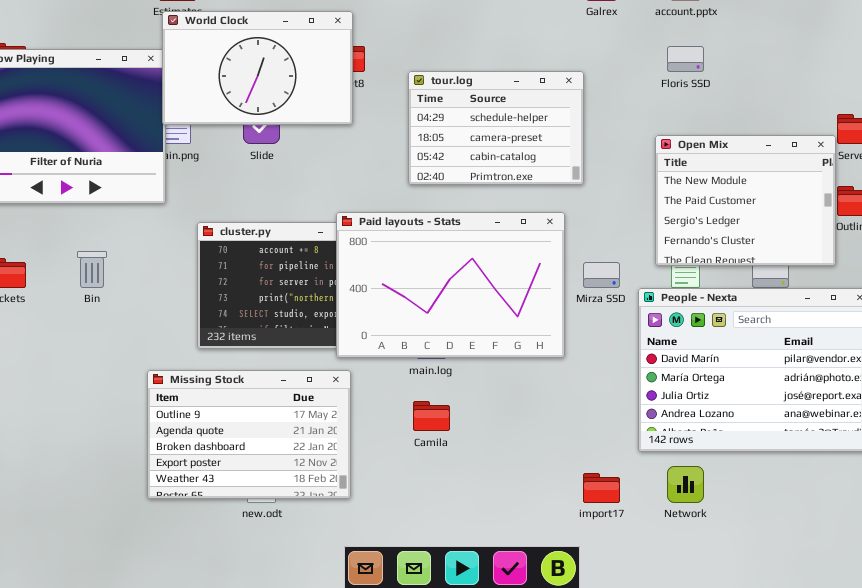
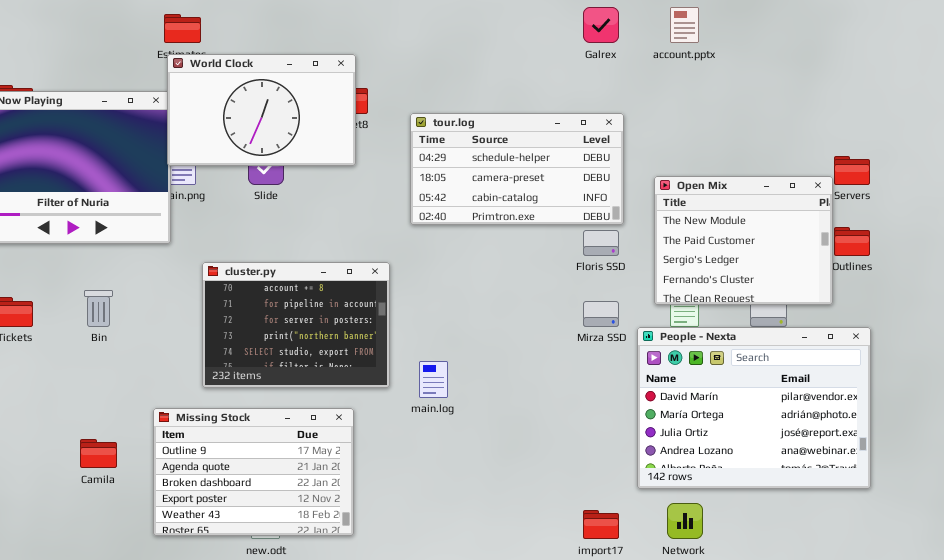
Floris SSD: [667,46,704,72] -> [583,230,619,256], moved
tour.log: [408,71,584,185] -> [410,113,624,225], resized
Paid layouts - Stats: [336,212,565,358] -> none, closed
Camila: [413,401,450,431] -> [80,439,117,468], moved

